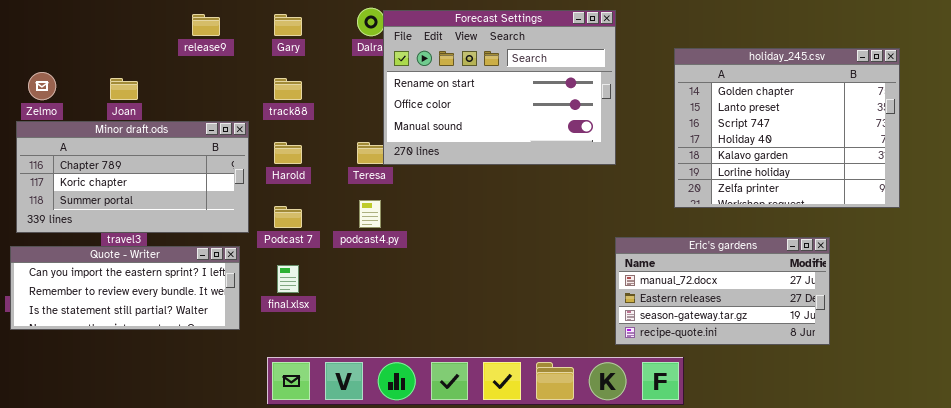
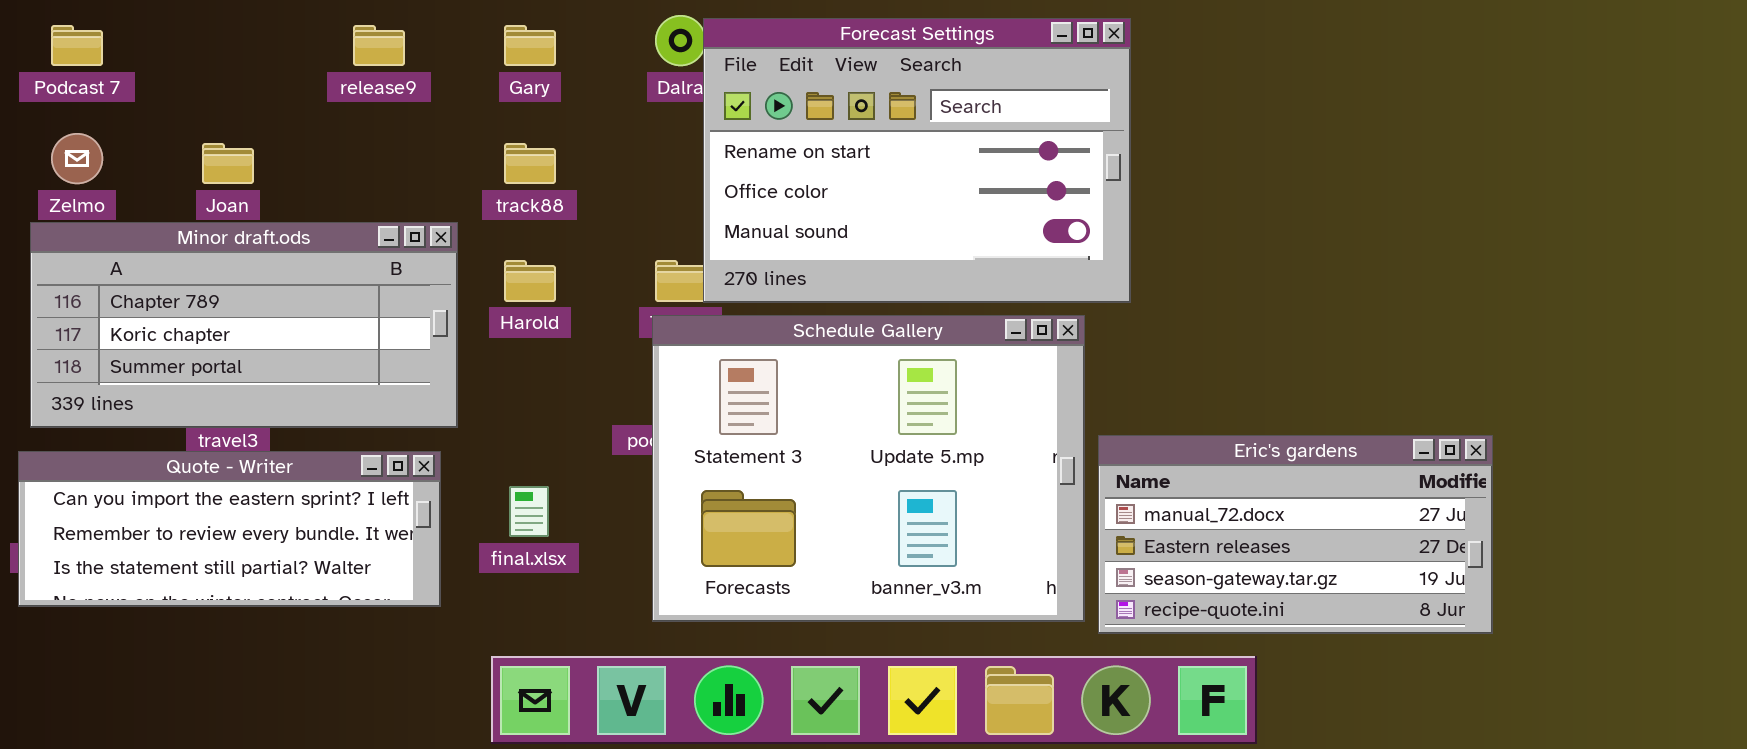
holiday_245.csv: [674,48,900,208] -> none, closed
Schedule Gallery: none -> [652,315,1085,622], opened
Podcast 7: [274,206,302,228] -> [51,25,103,66], moved
Eric's gardens: [615,237,830,345] -> [1098,435,1493,634], moved

